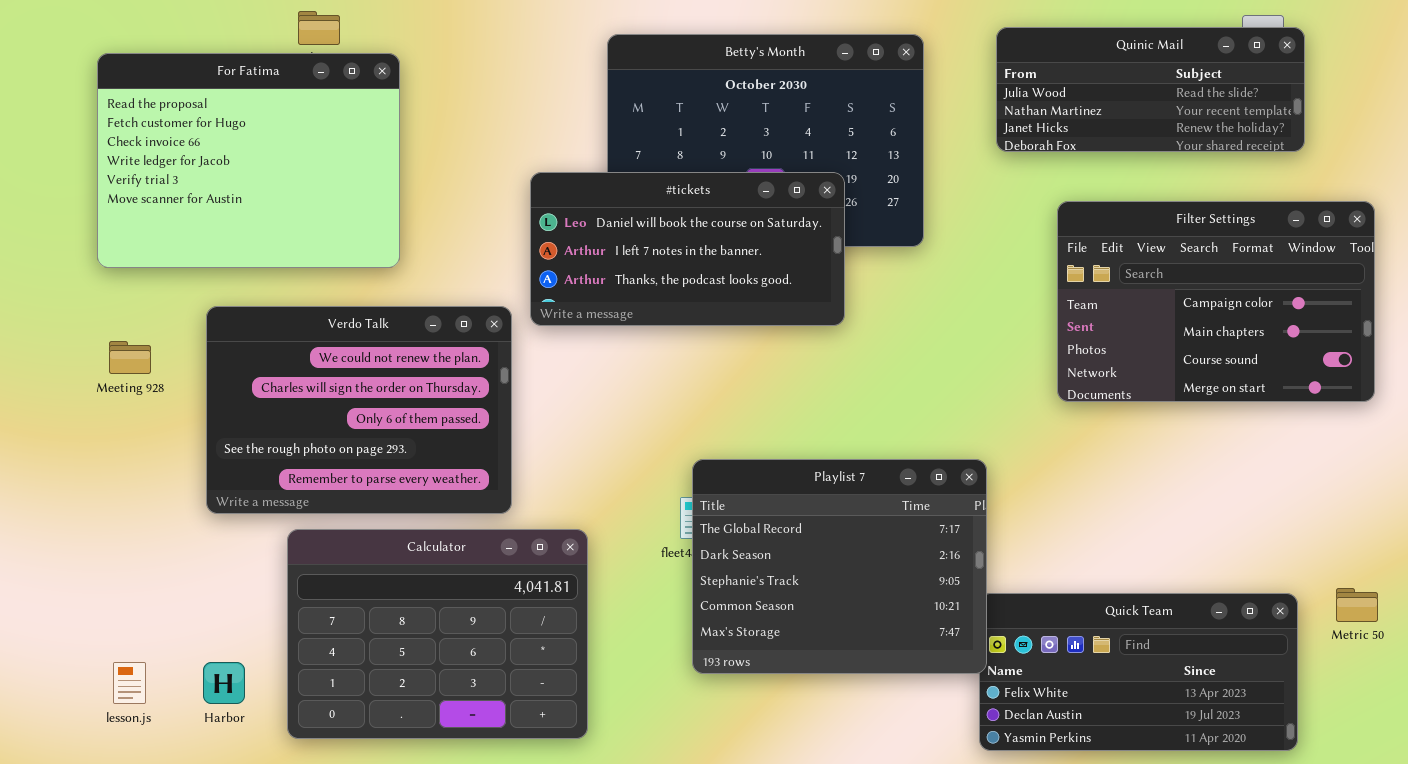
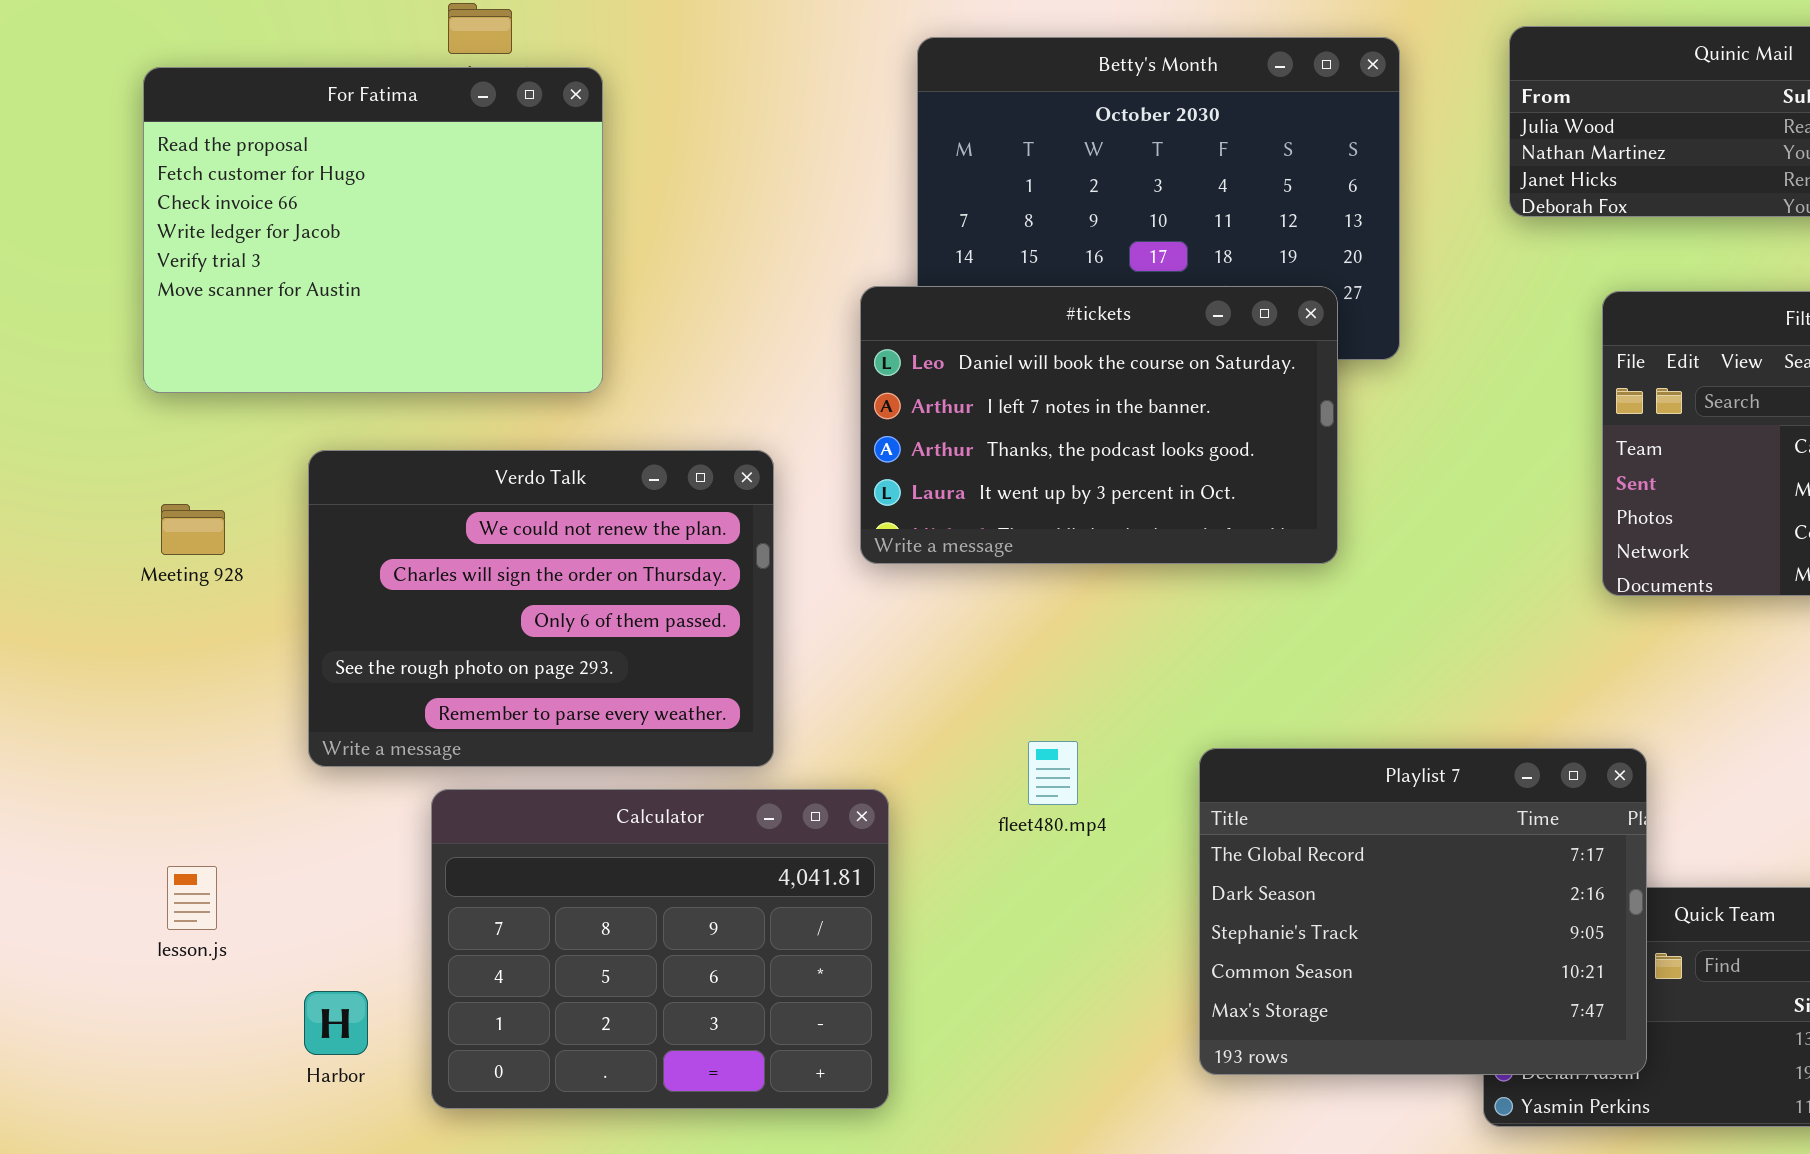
#tickets: [530,172,845,326] -> [860,286,1338,564], moved, resized
Playlist 7: [692,459,987,674] -> [1199,748,1647,1075], moved
lesson.js: [113,662,146,704] -> [167,866,217,930], moved

